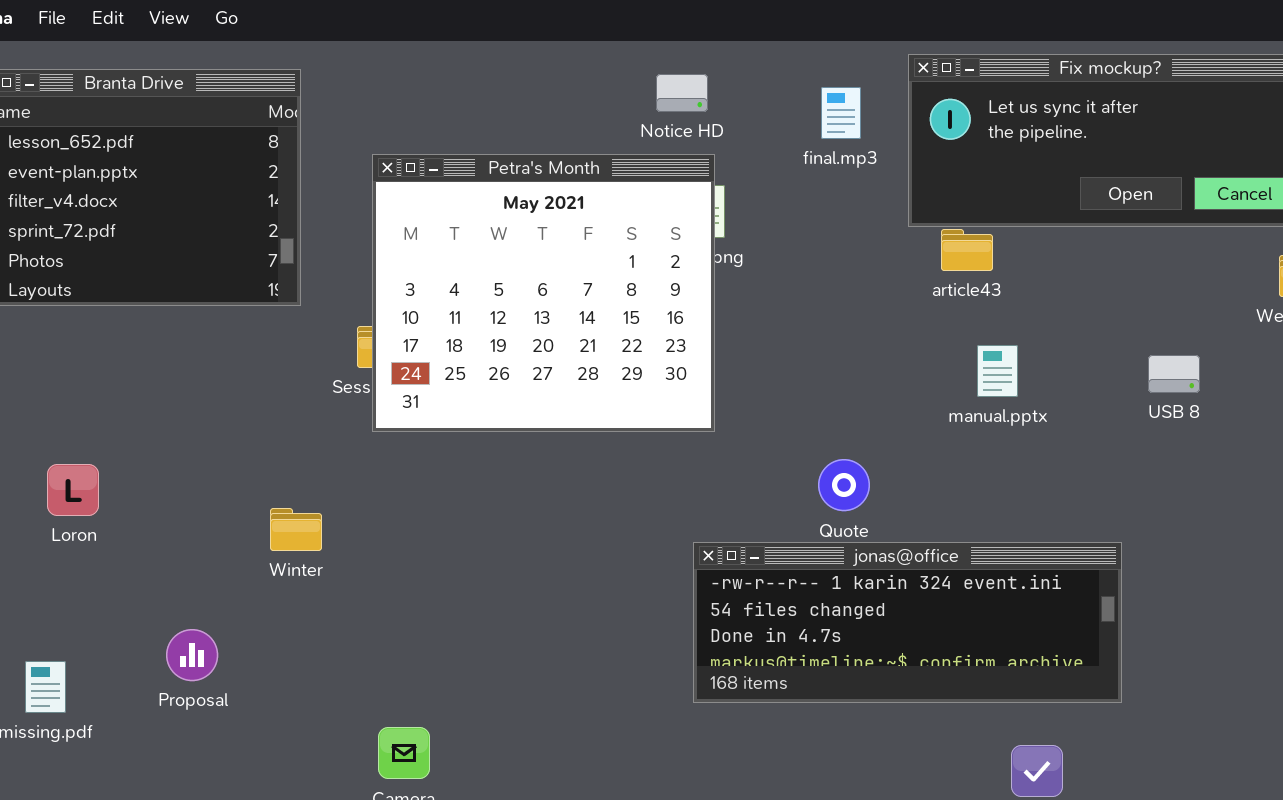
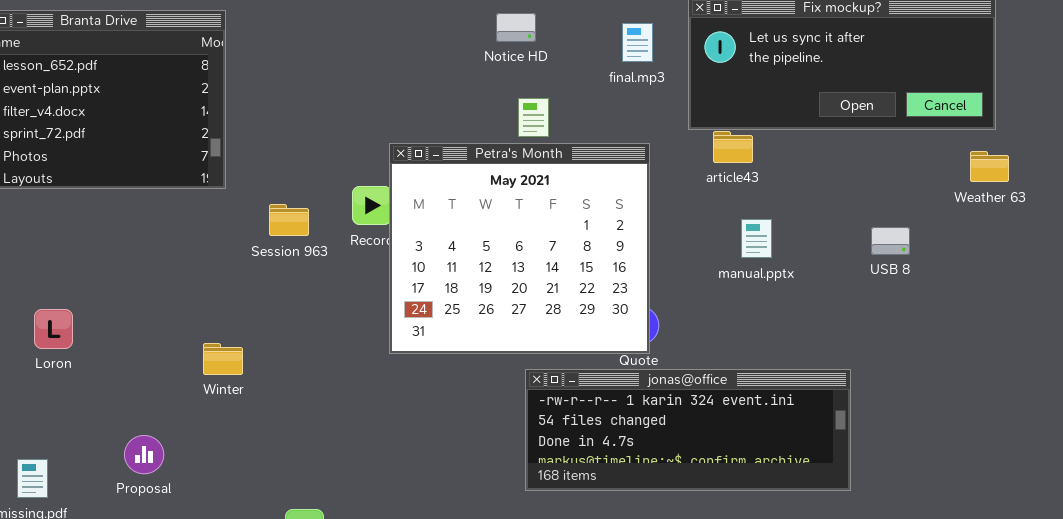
Petra's Month: [372,154,715,432] -> [389,143,650,354], moved

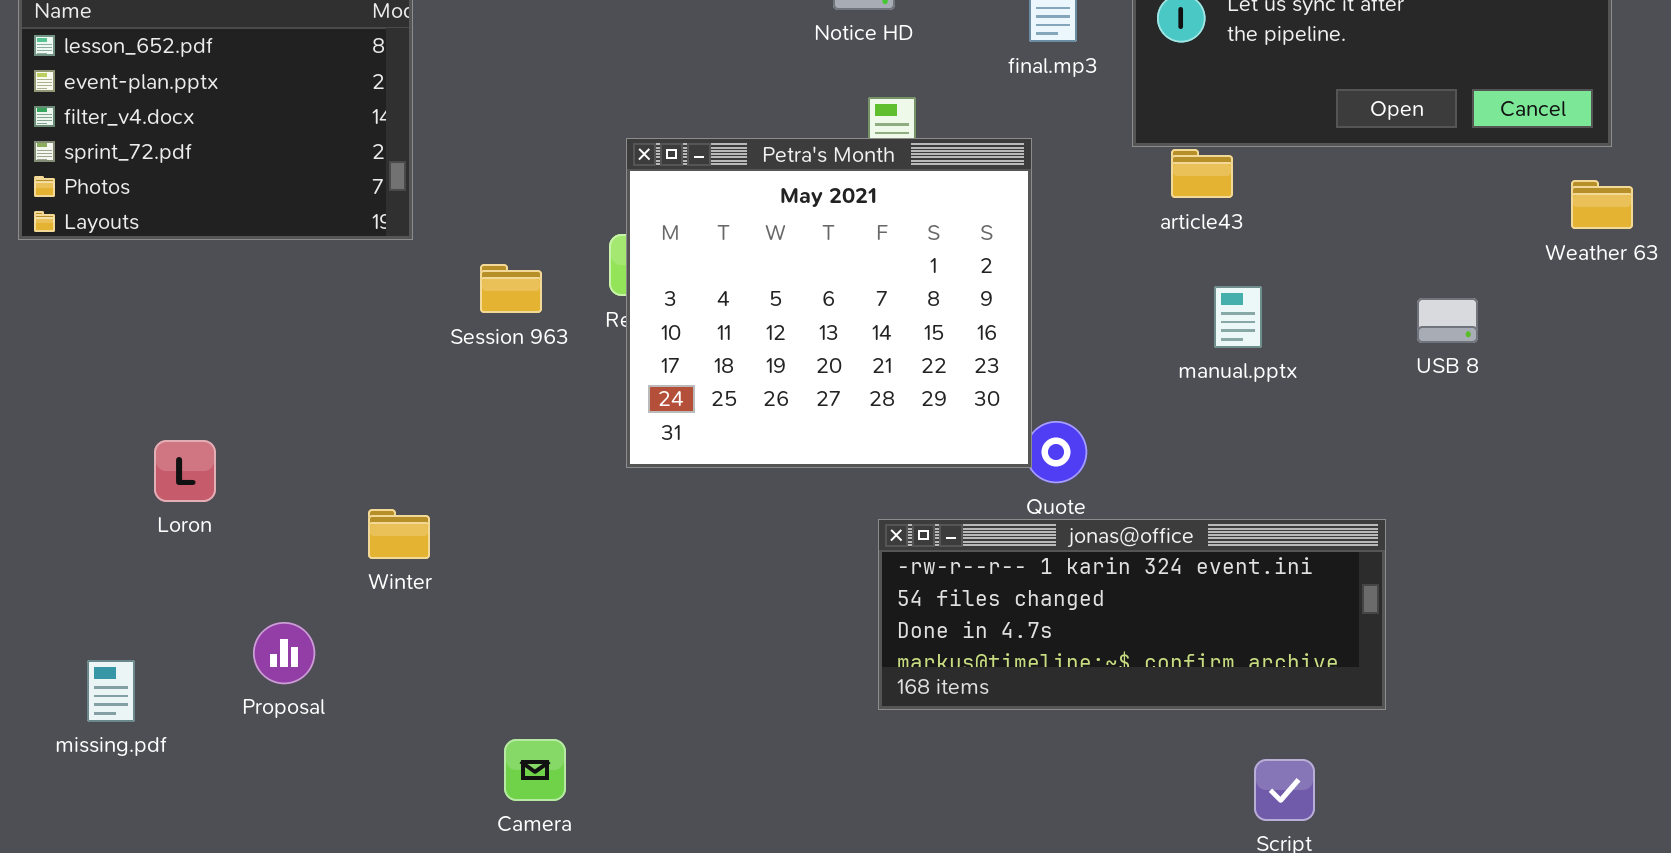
Petra's Month: [389,143,650,354] -> [626,138,1032,468], moved
Loron: [34,309,73,349] -> [154,440,216,502], moved
Winter: [203,343,243,375] -> [368,509,430,559], moved

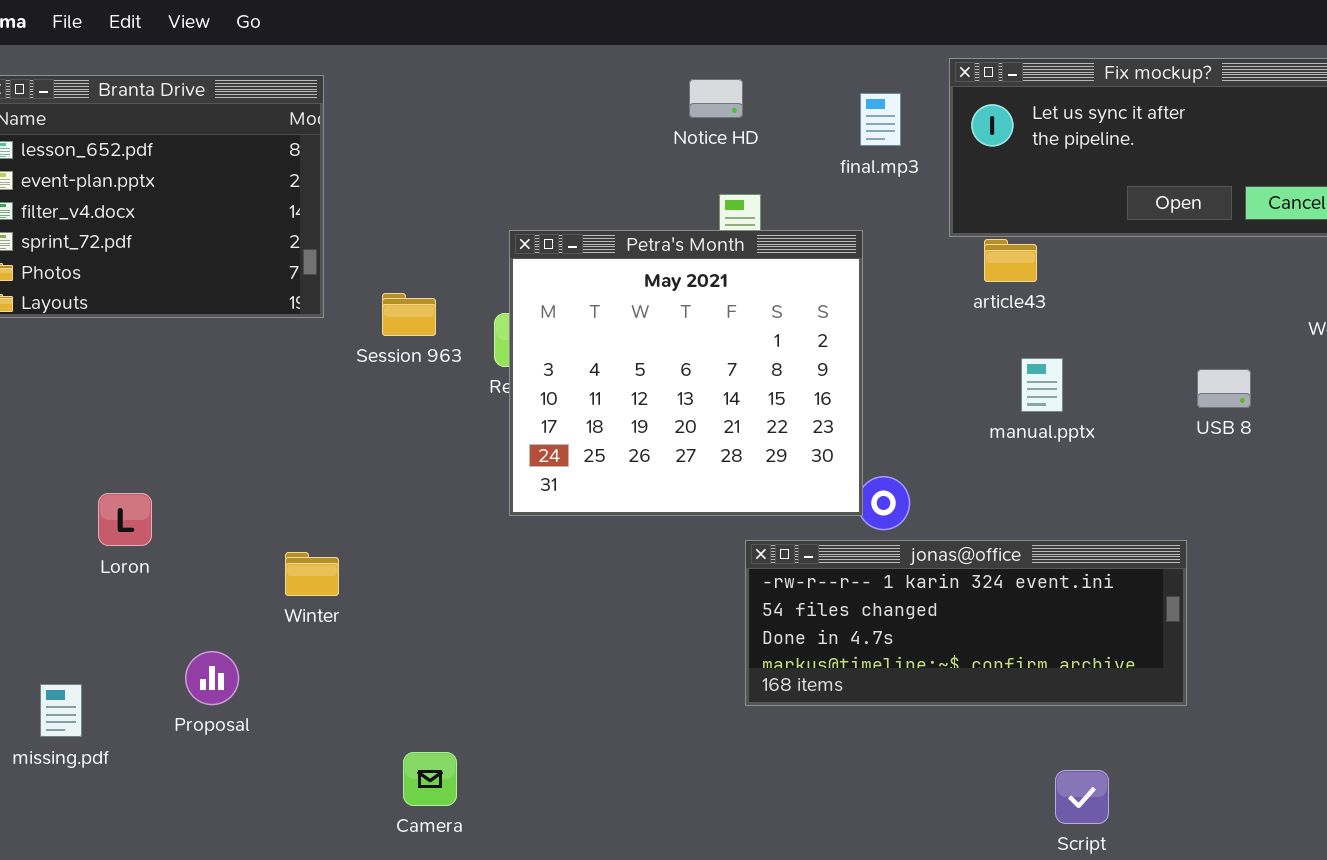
Session 963: [480,264,542,313] -> [382,293,436,336], moved
jonas@office: [878,519,1386,710] -> [745,540,1187,706], moved

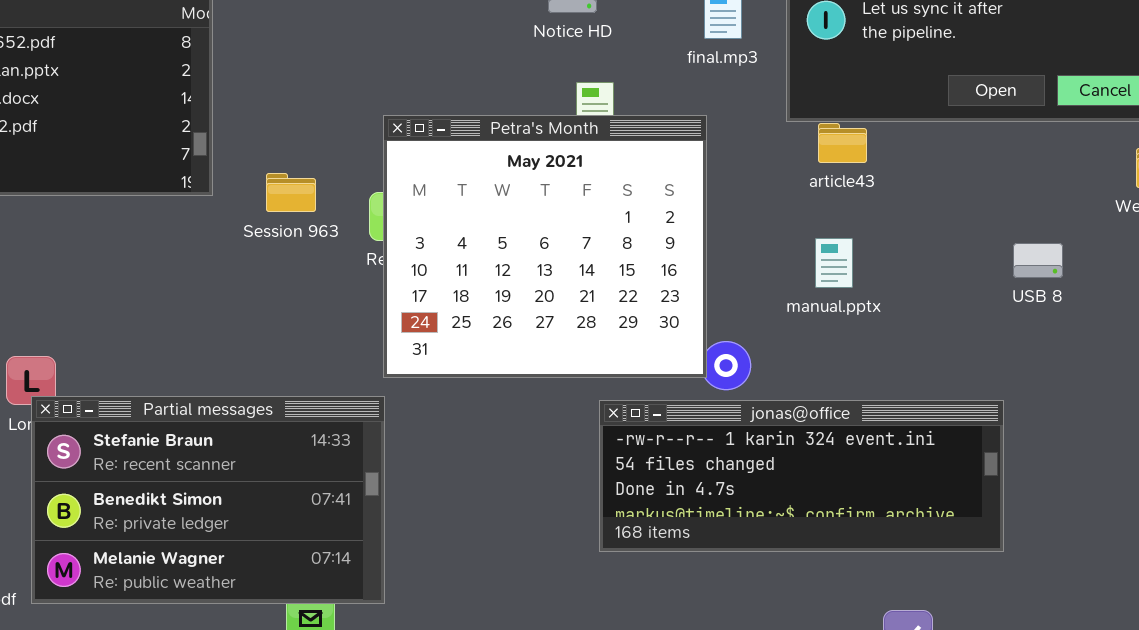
manual.pptx: [1021,358,1063,412] -> [815,238,853,288], moved
Partial messages: none -> [31,396,385,604], opened

